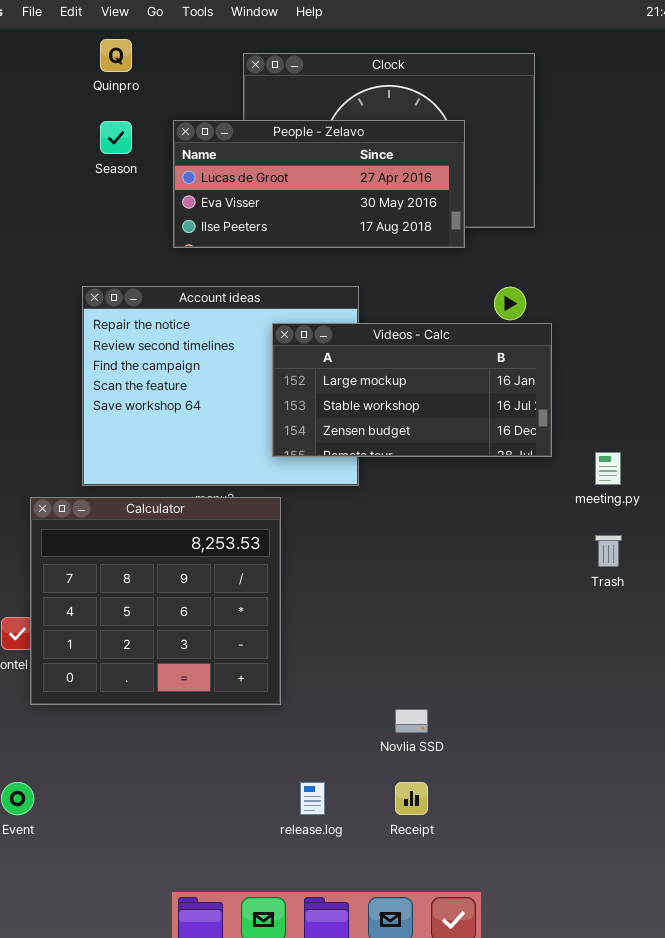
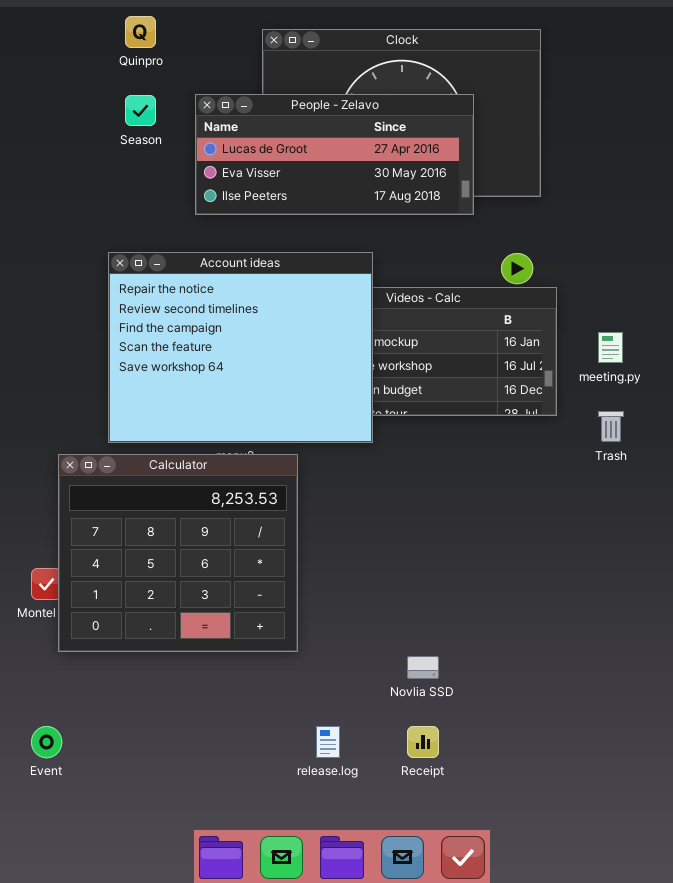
Account ideas: [82,286,359,486] -> [108,252,373,443], raised
meeting.py: [595,452,621,485] -> [598,332,623,363], moved
Trash: [595,535,622,567] -> [598,411,624,442], moved

